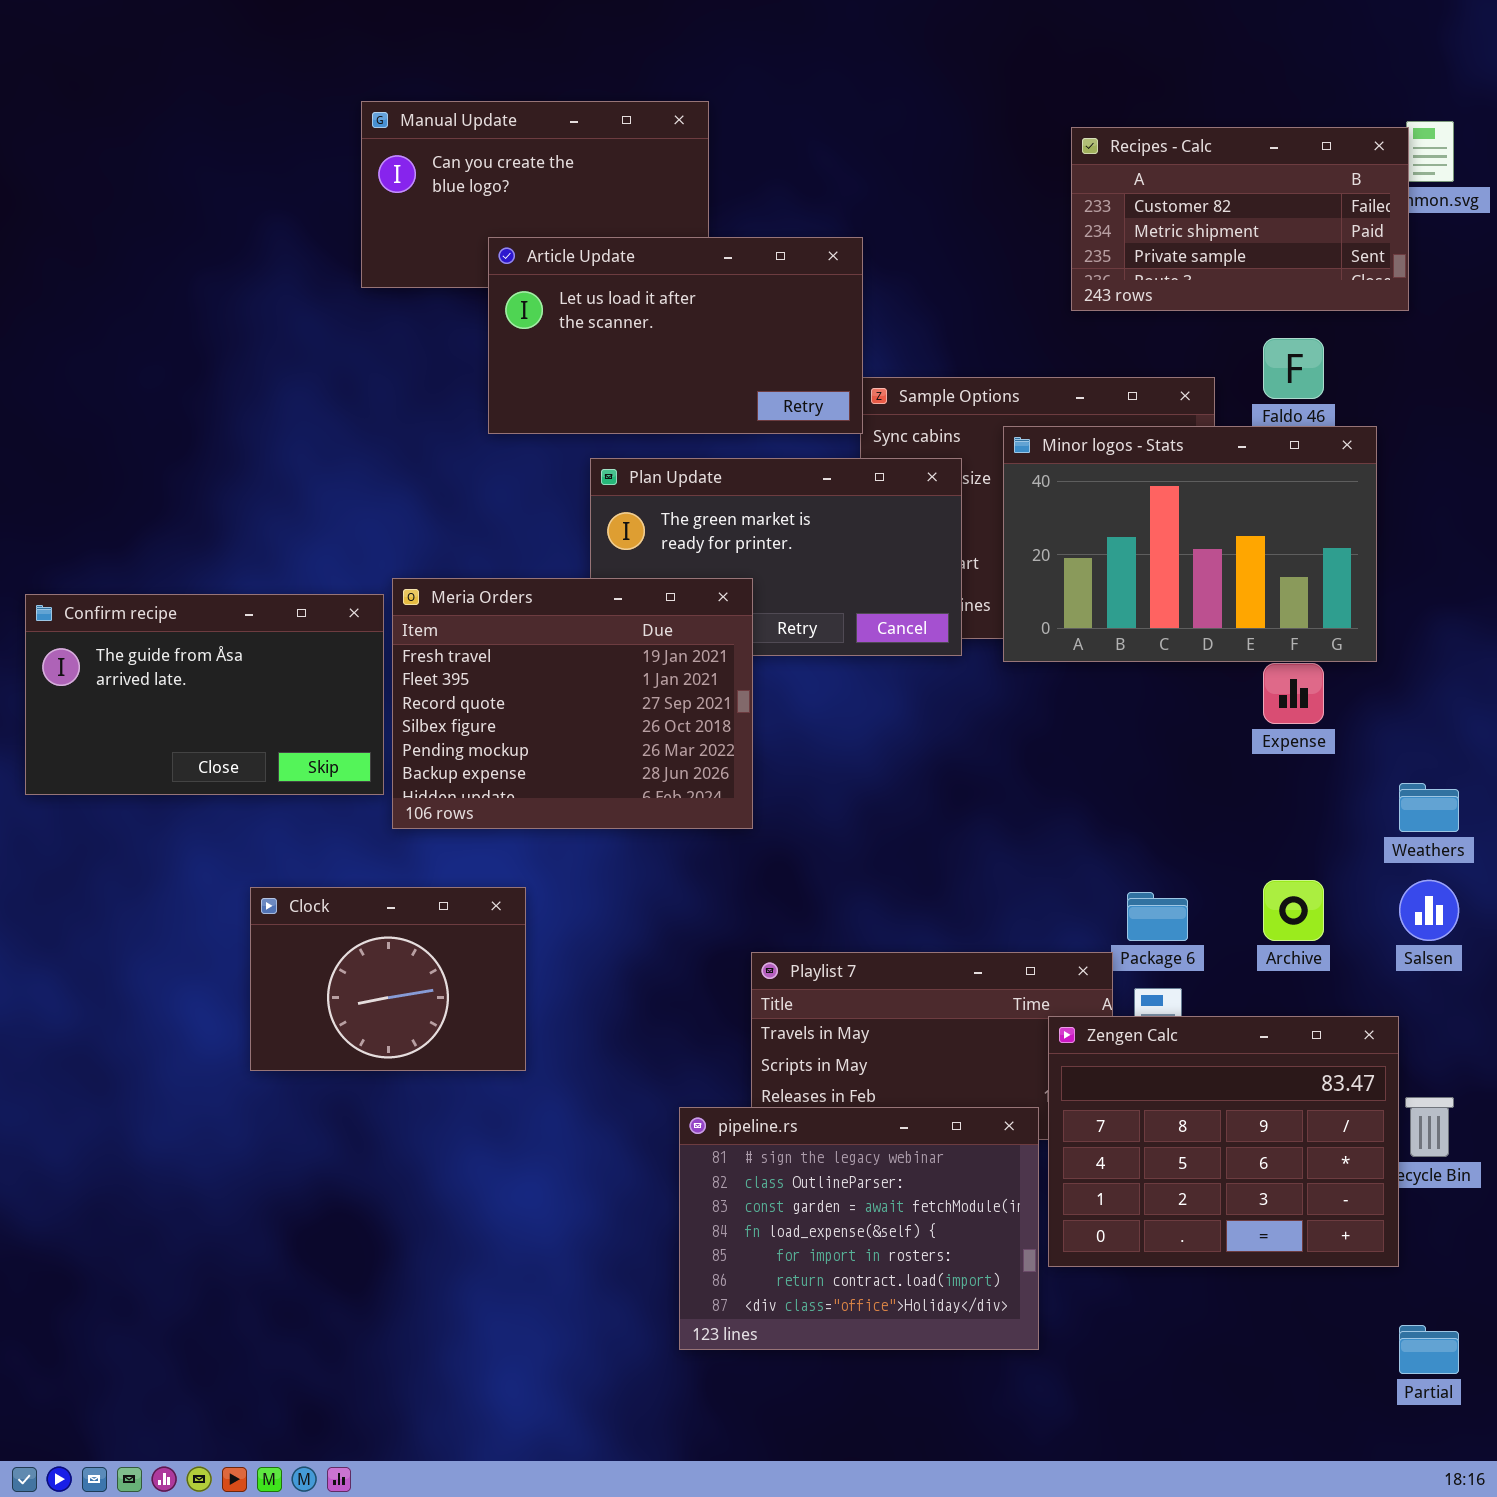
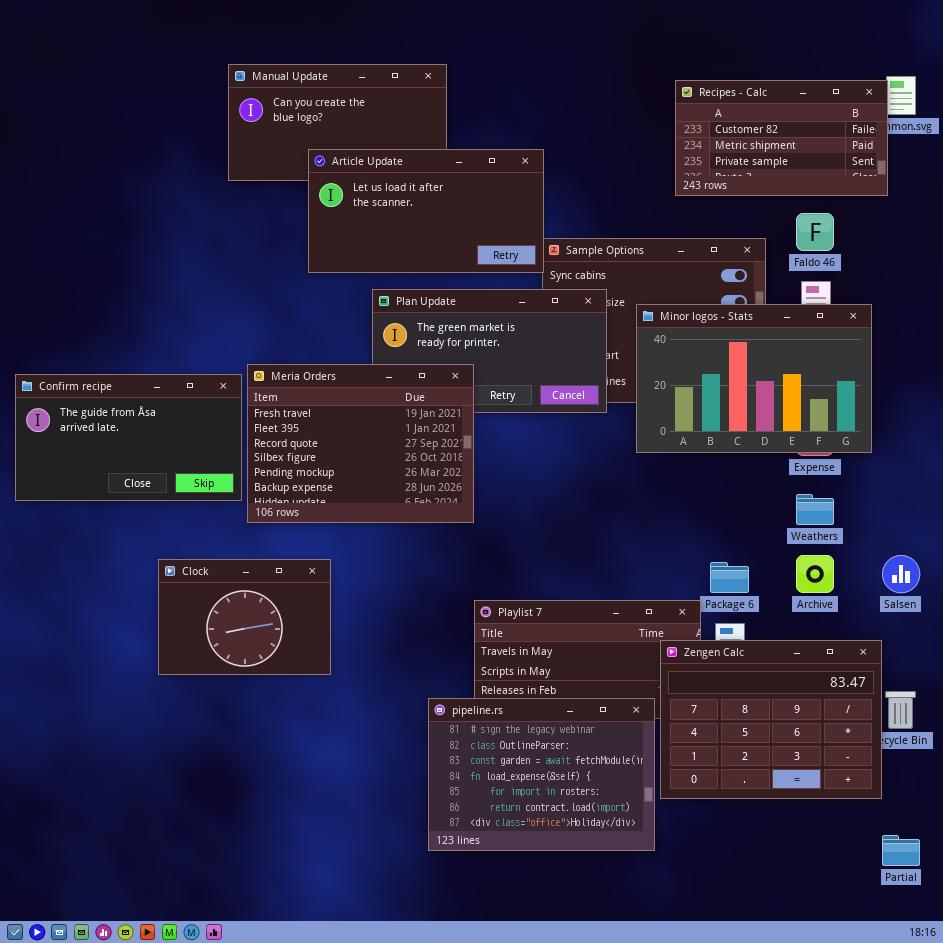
Minor logos - Stats: [1003,426,1377,662] -> [636,304,872,453], moved
Weathers: [1399,783,1459,832] -> [796,494,834,525], moved

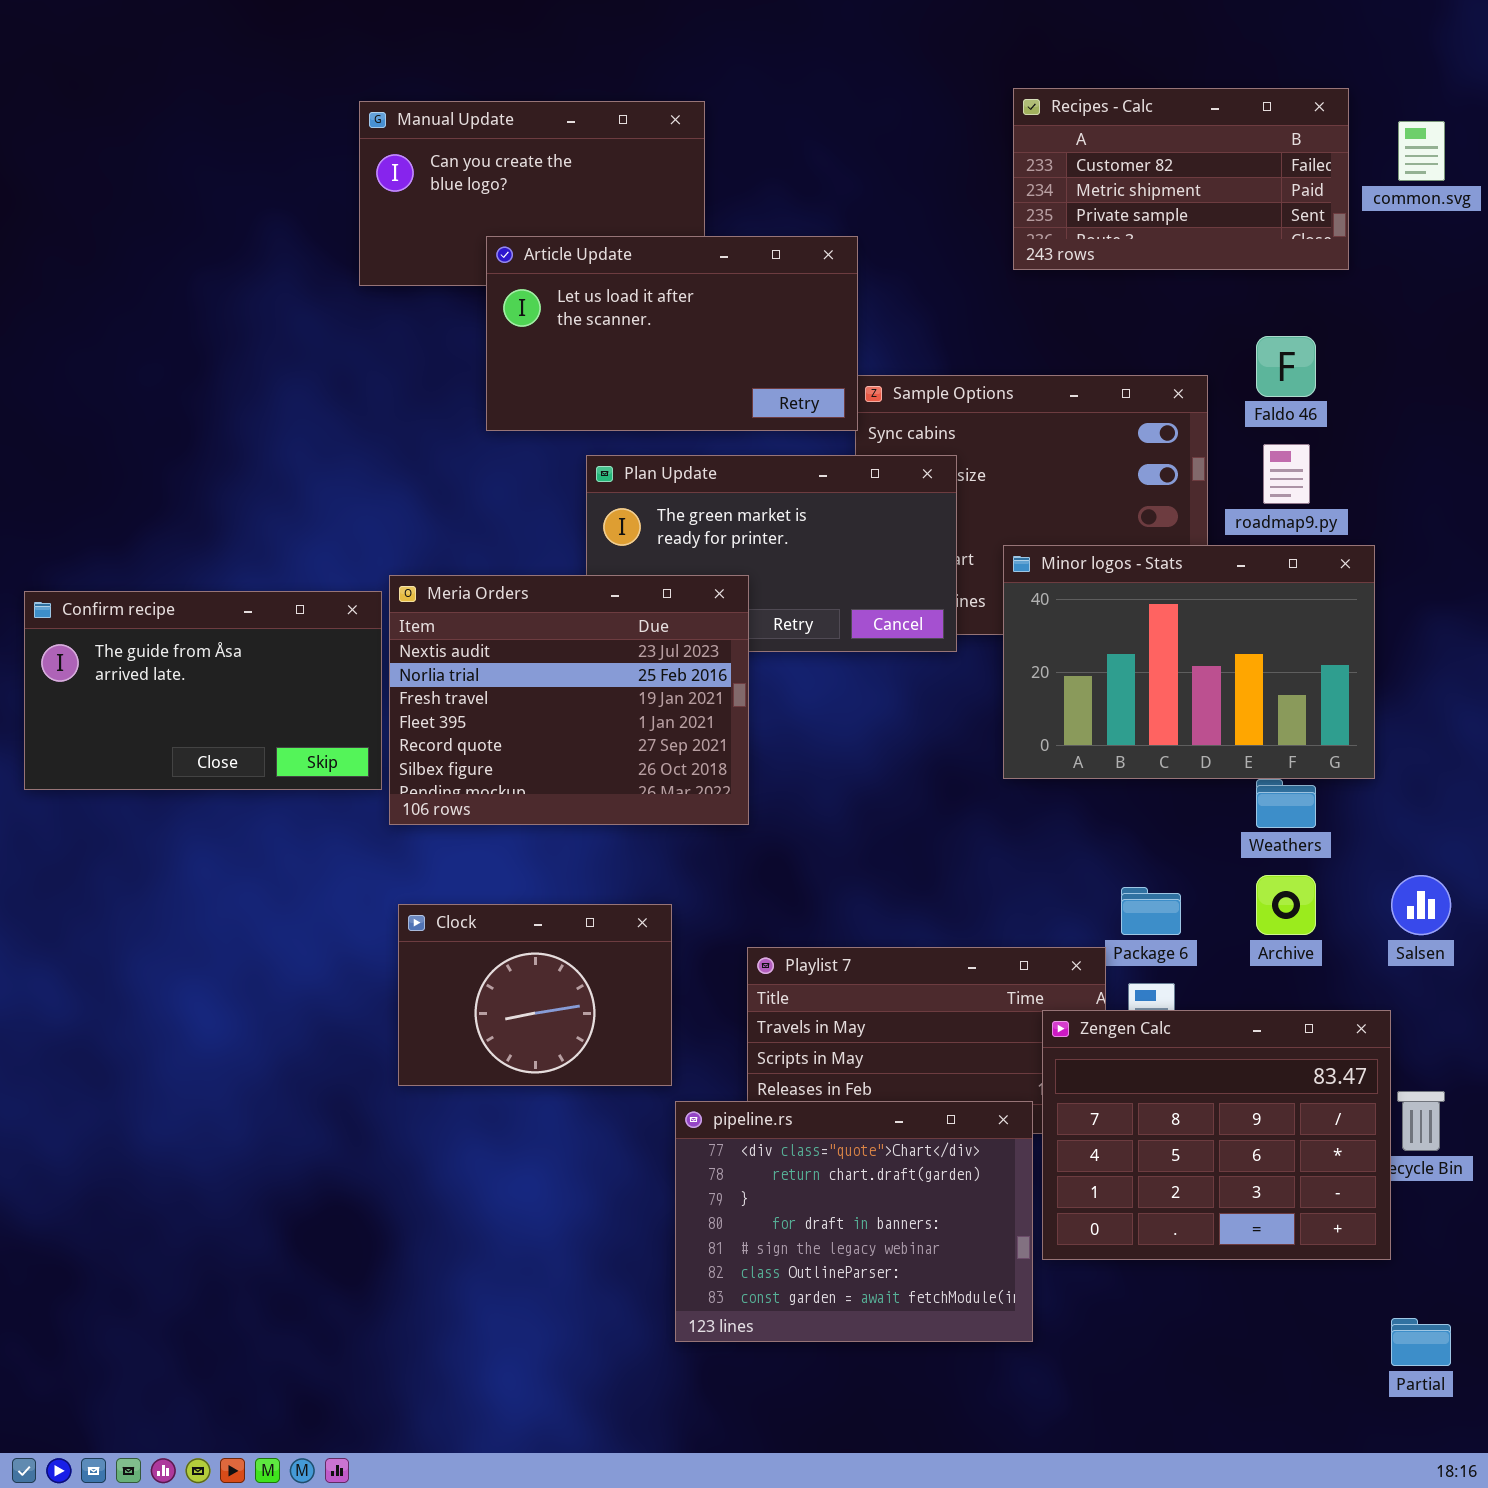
Recipes - Calc: [675,80,888,196] -> [1013,88,1349,270], moved
Minor logos - Stats: [636,304,872,453] -> [1003,545,1375,779], moved
Meria Orders: [247,364,474,523] -> [389,575,749,825], scrolled up 2 rows
Clock: [158,559,331,675] -> [398,904,672,1086], moved
pipeline.rs: [428,698,655,851] -> [675,1101,1033,1342], scrolled up 4 rows

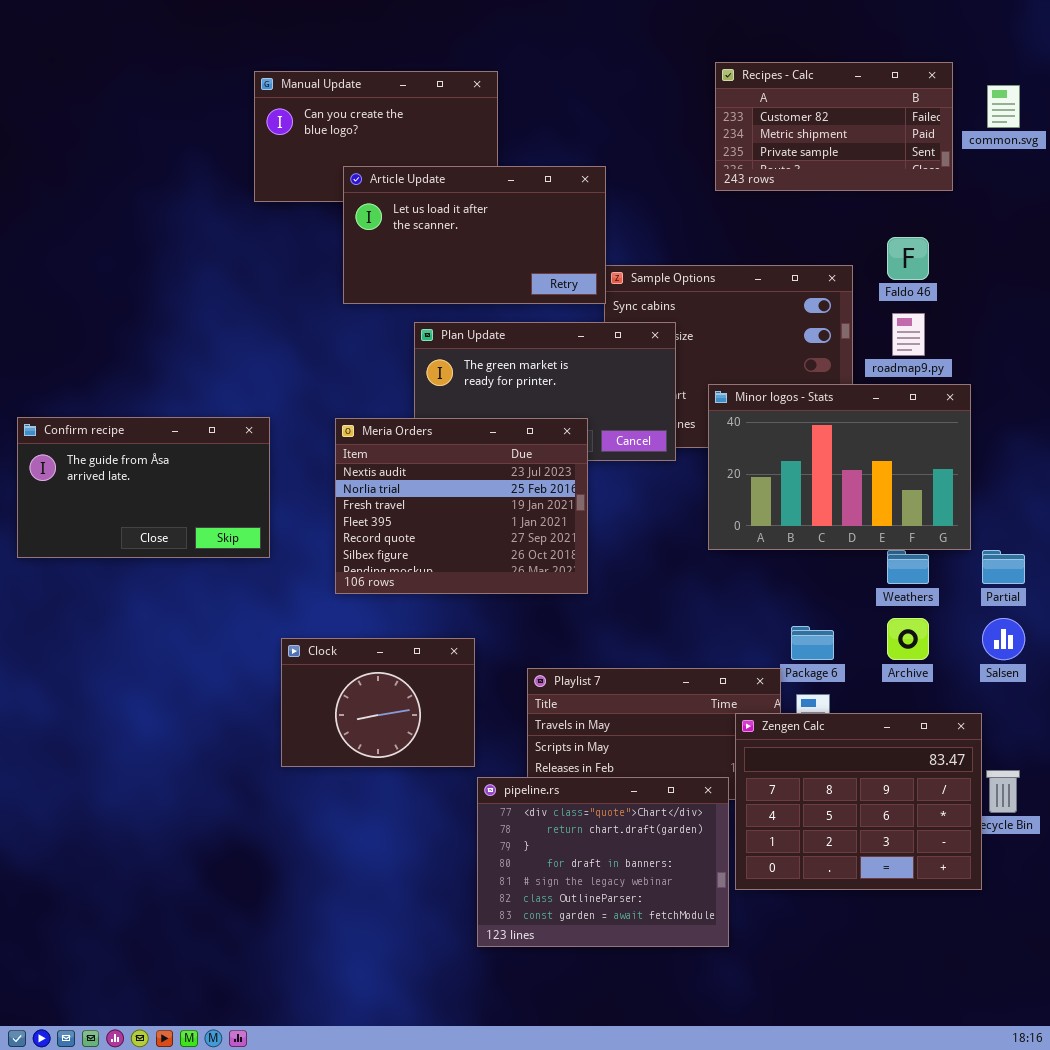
Meria Orders: [389,575,749,825] -> [335,418,588,594], moved
Partial: [1391,1318,1451,1366] -> [982,550,1025,584], moved

